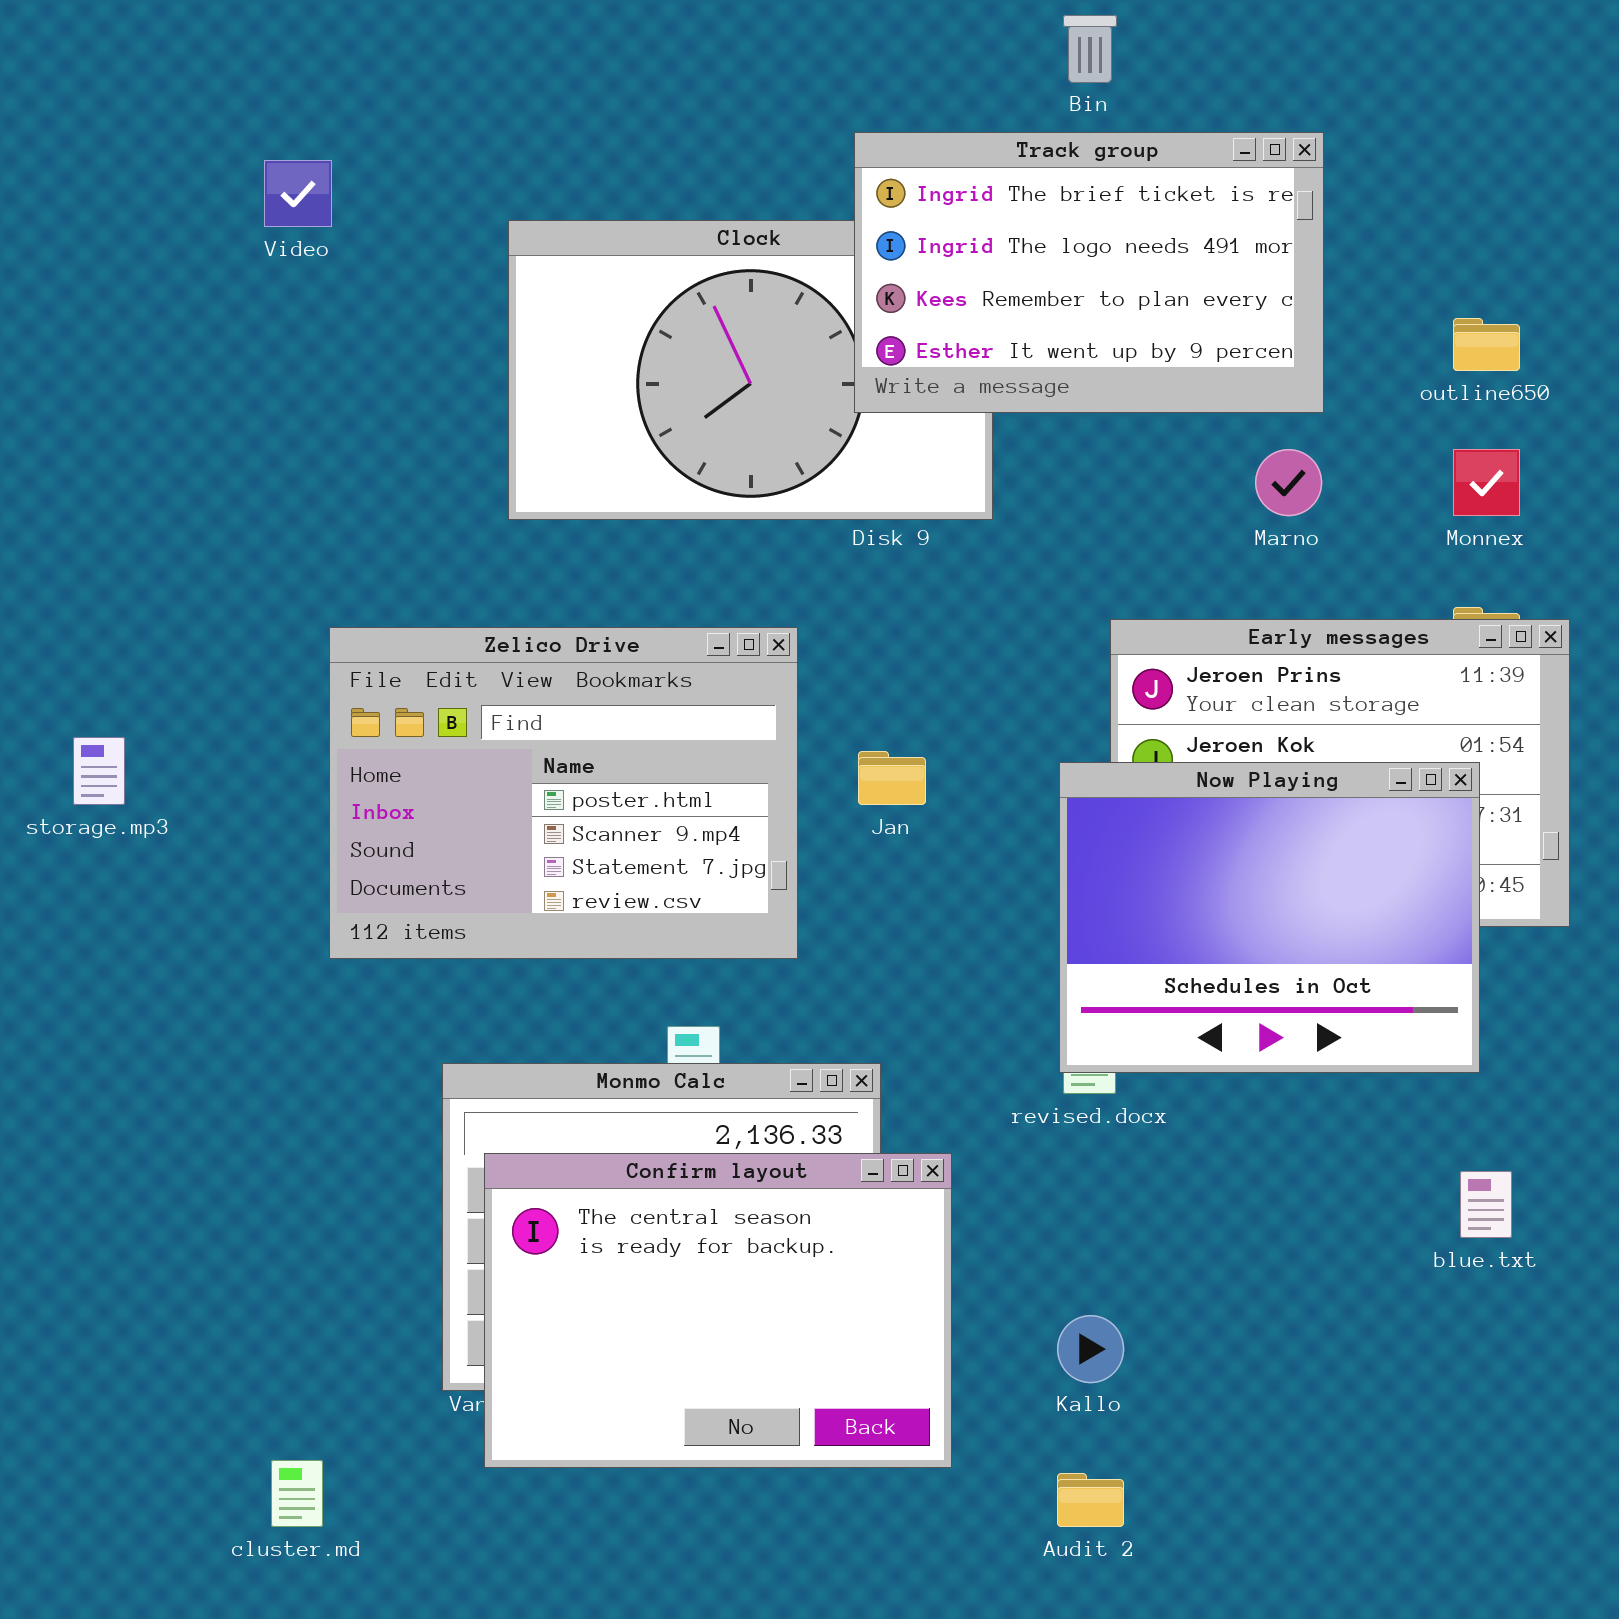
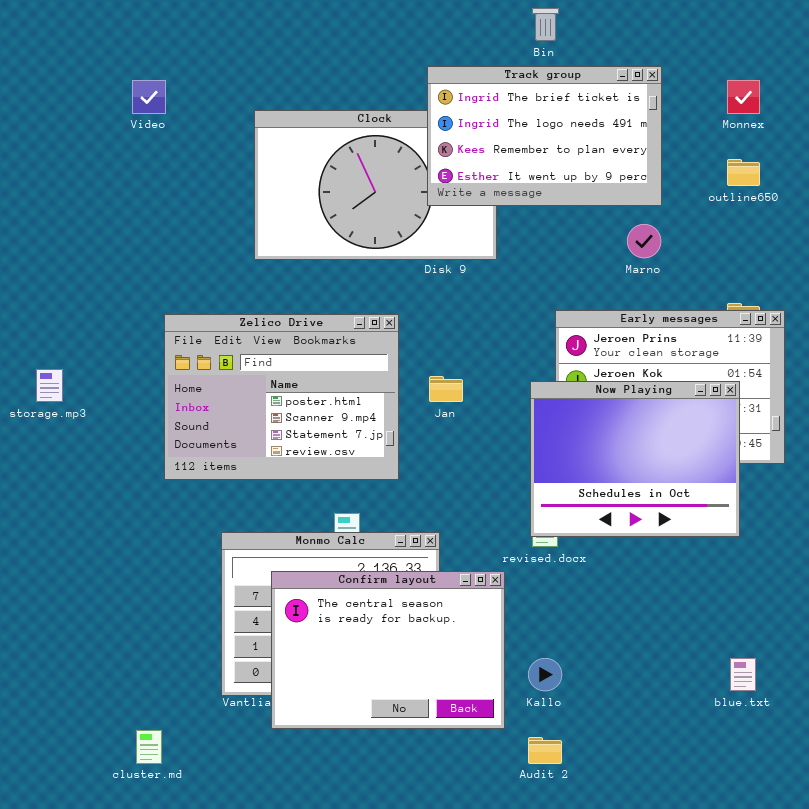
Monnex: [1453,449,1520,516] -> [727,80,760,114], moved
Confirm layout: [484,1153,952,1468] -> [271,571,505,729], moved
blue.txt: [1460,1171,1512,1238] -> [730,658,756,691], moved

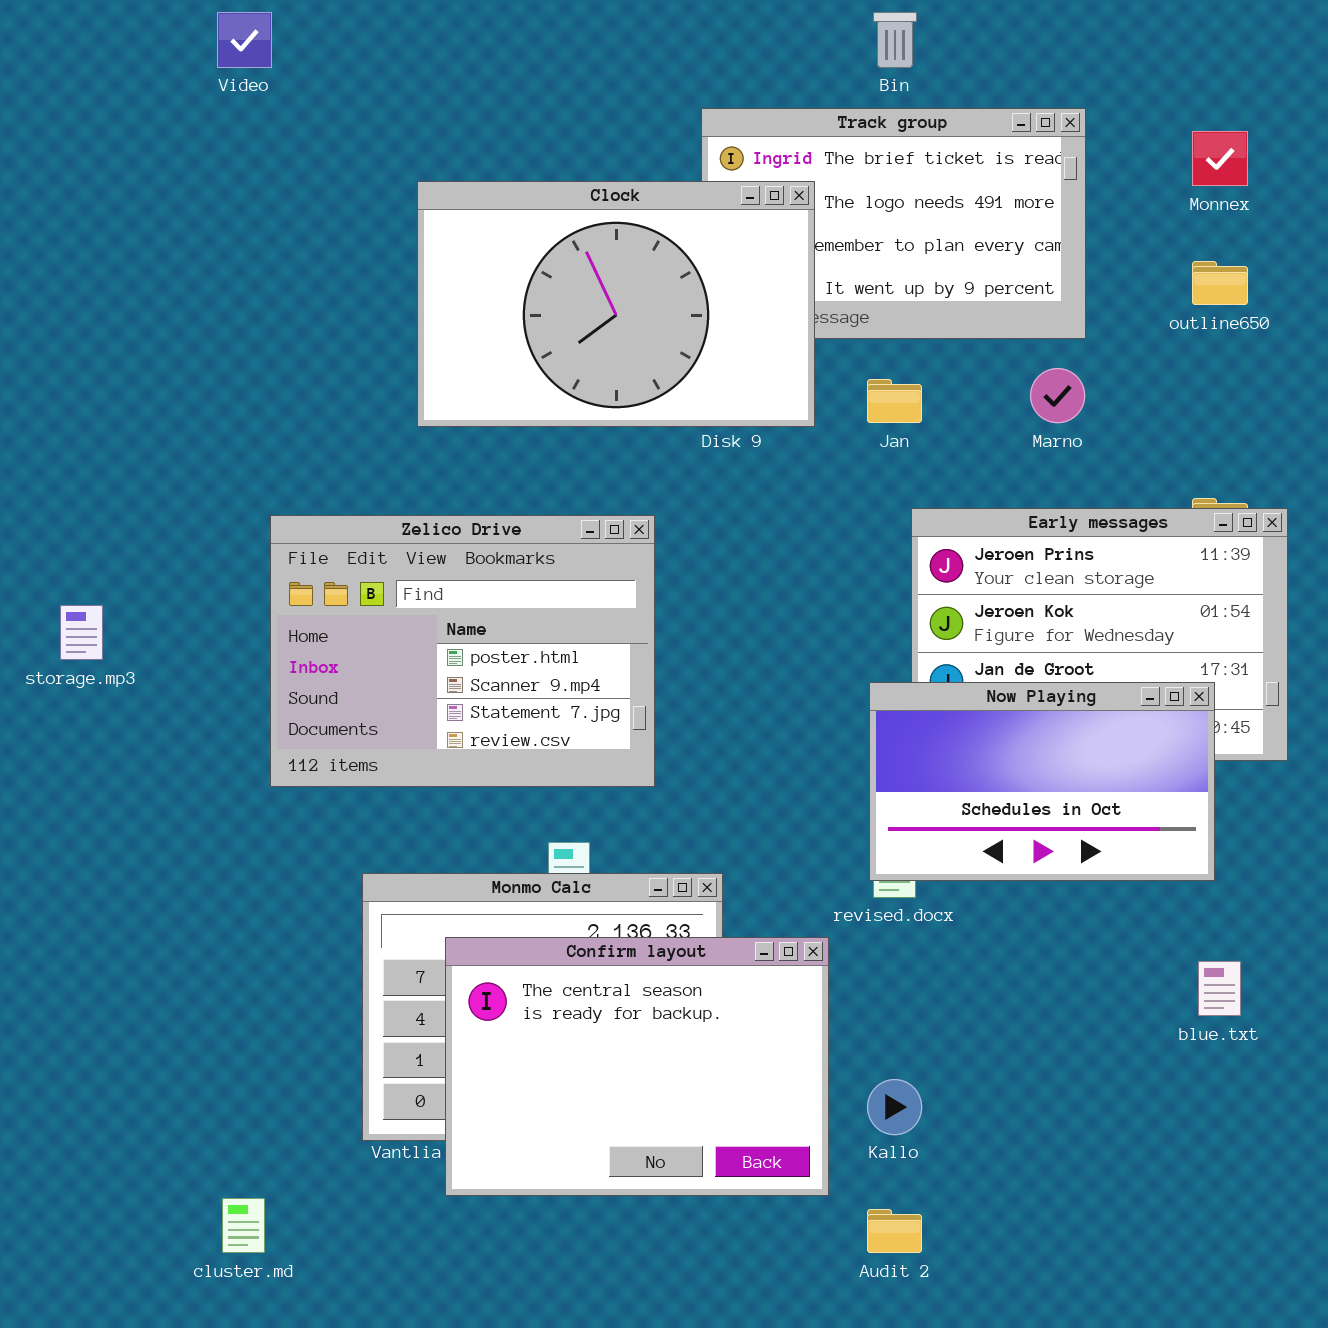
Video: [132,80,166,114] -> [217,12,272,68], moved
Clock: [254,110,497,260] -> [417,181,815,427], raised
Jan: [429,376,463,402] -> [867,379,922,423], moved
Now Playing: [530,381,740,537] -> [869,682,1215,881], resized
blue.txt: [730,658,756,691] -> [1198,961,1241,1016], moved

